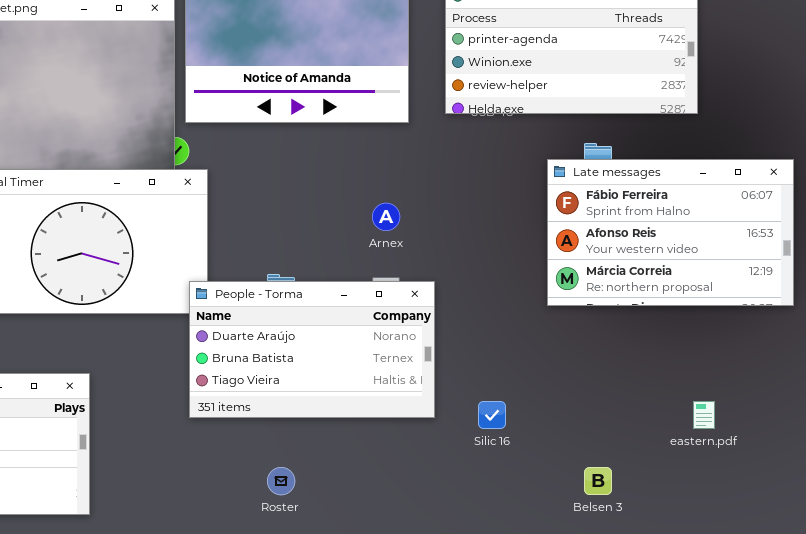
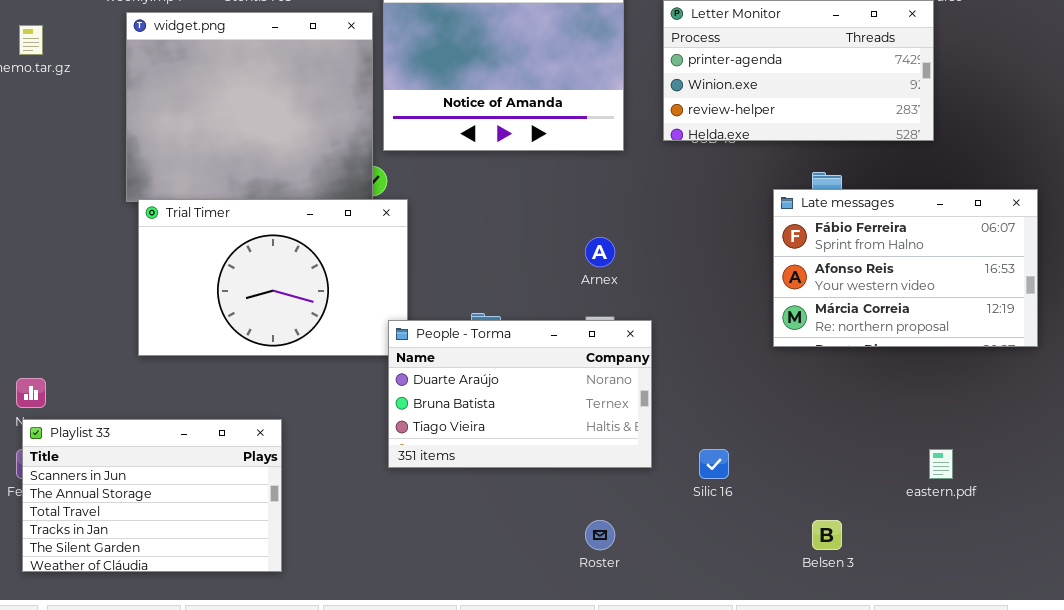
Roster: [267,467,295,495] -> [585,520,615,550], moved

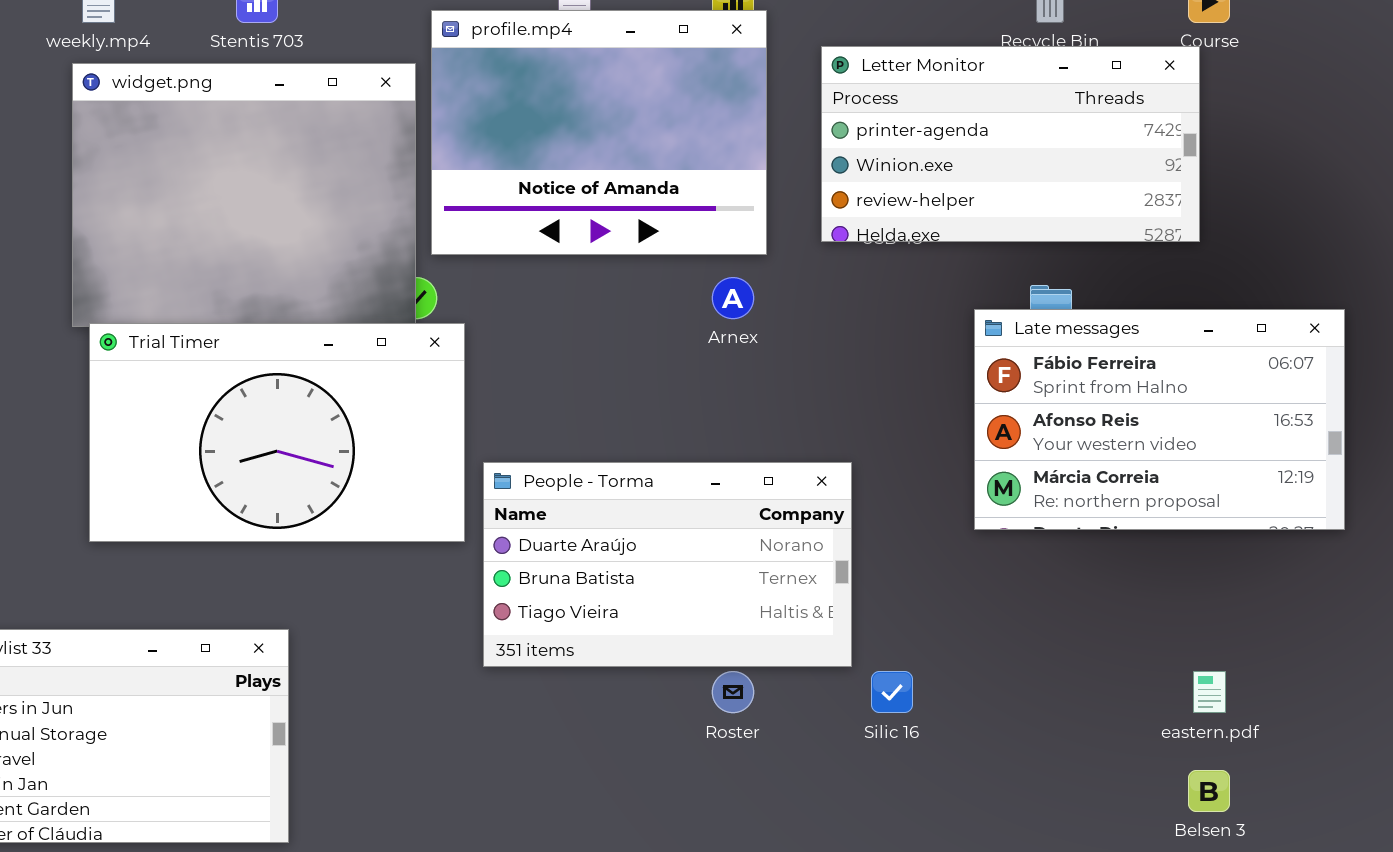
Arnex: [585,237,615,267] -> [712,277,754,319], moved
People - Torma: [388,320,652,468] -> [483,462,852,667], moved
Roster: [585,520,615,550] -> [712,671,754,713], moved
Belsen 3: [812,520,842,550] -> [1188,770,1230,812], moved

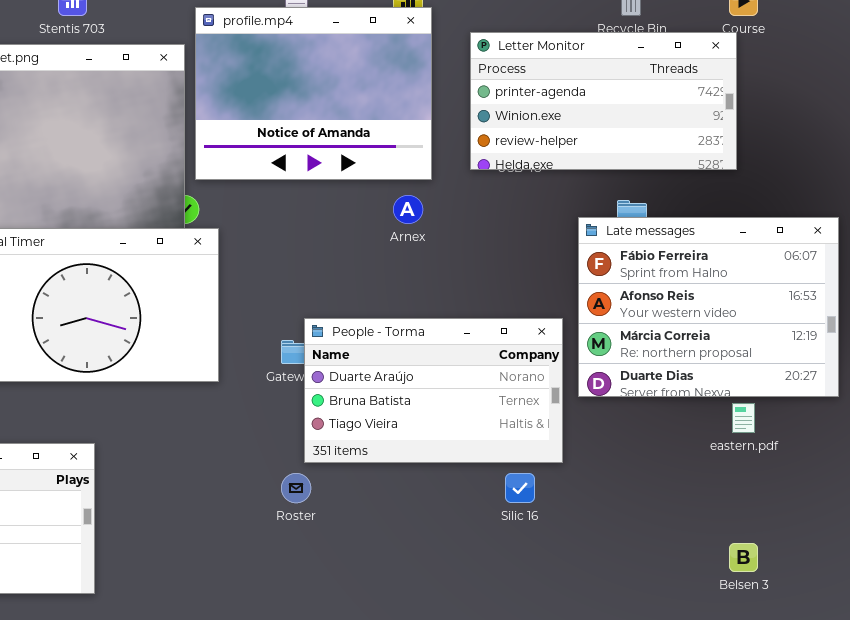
Late messages: [974,309,1345,530] -> [578,217,839,397], resized
People - Torma: [483,462,852,667] -> [304,318,563,463], moved
Roster: [712,671,754,713] -> [281,473,311,503], moved
eastern.pdf: [1193,671,1226,713] -> [732,403,755,433], moved

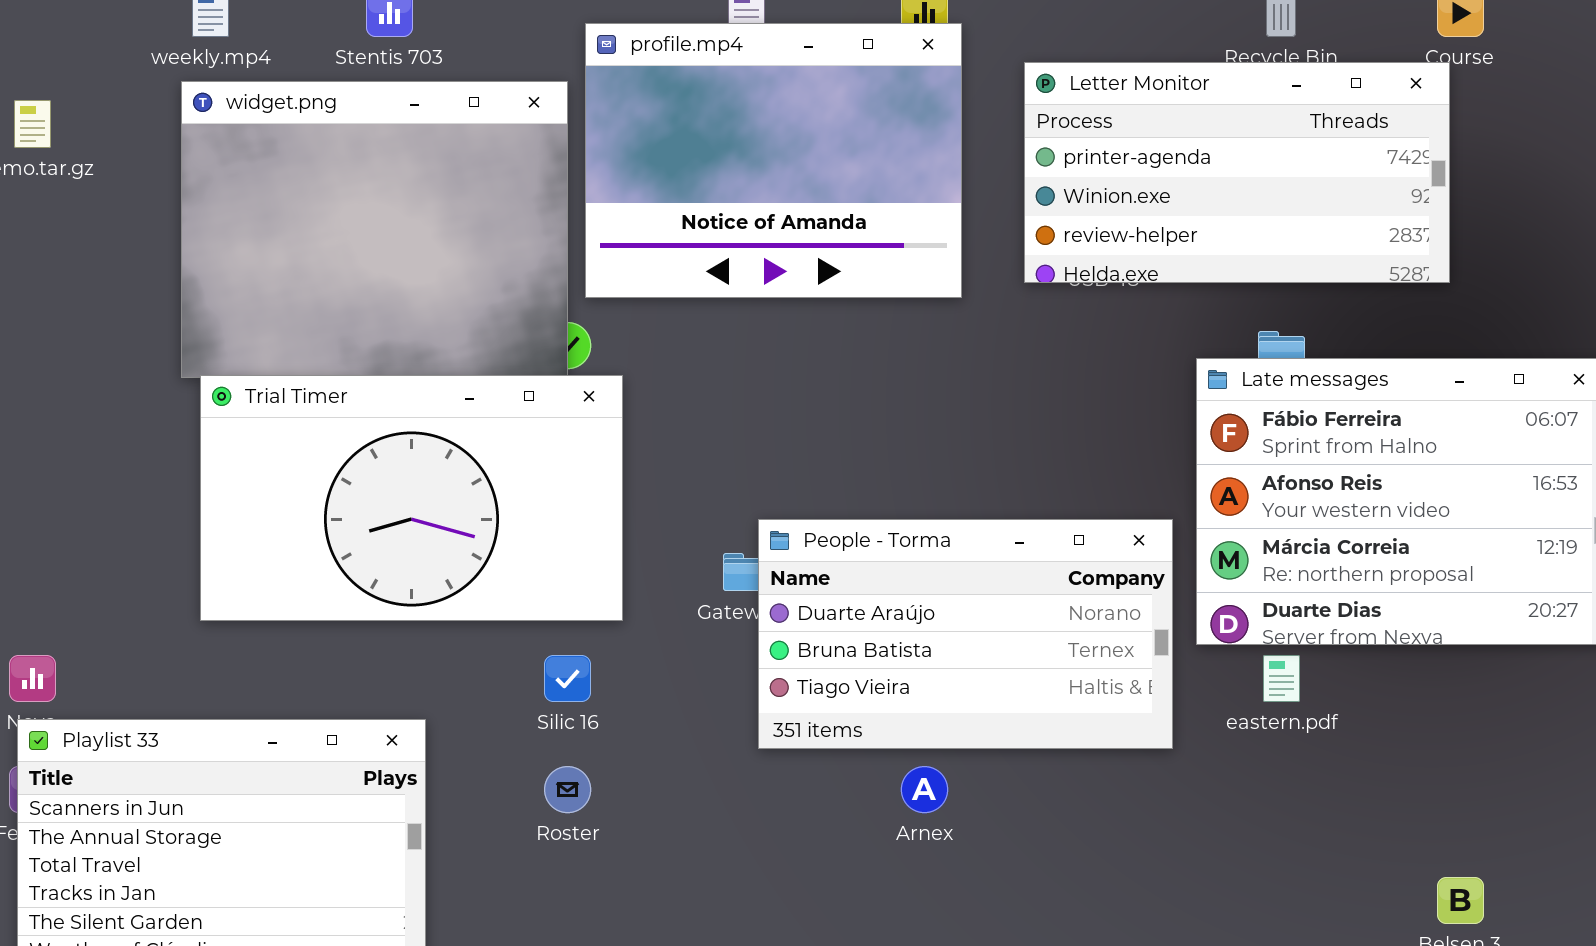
Arnex: [393,195,423,224] -> [901,766,948,813], moved
eastern.pdf: [732,403,755,433] -> [1263,655,1300,702], moved
Roster: [281,473,311,503] -> [544,766,591,813], moved
Silic 16: [505,473,535,503] -> [544,655,591,702], moved

